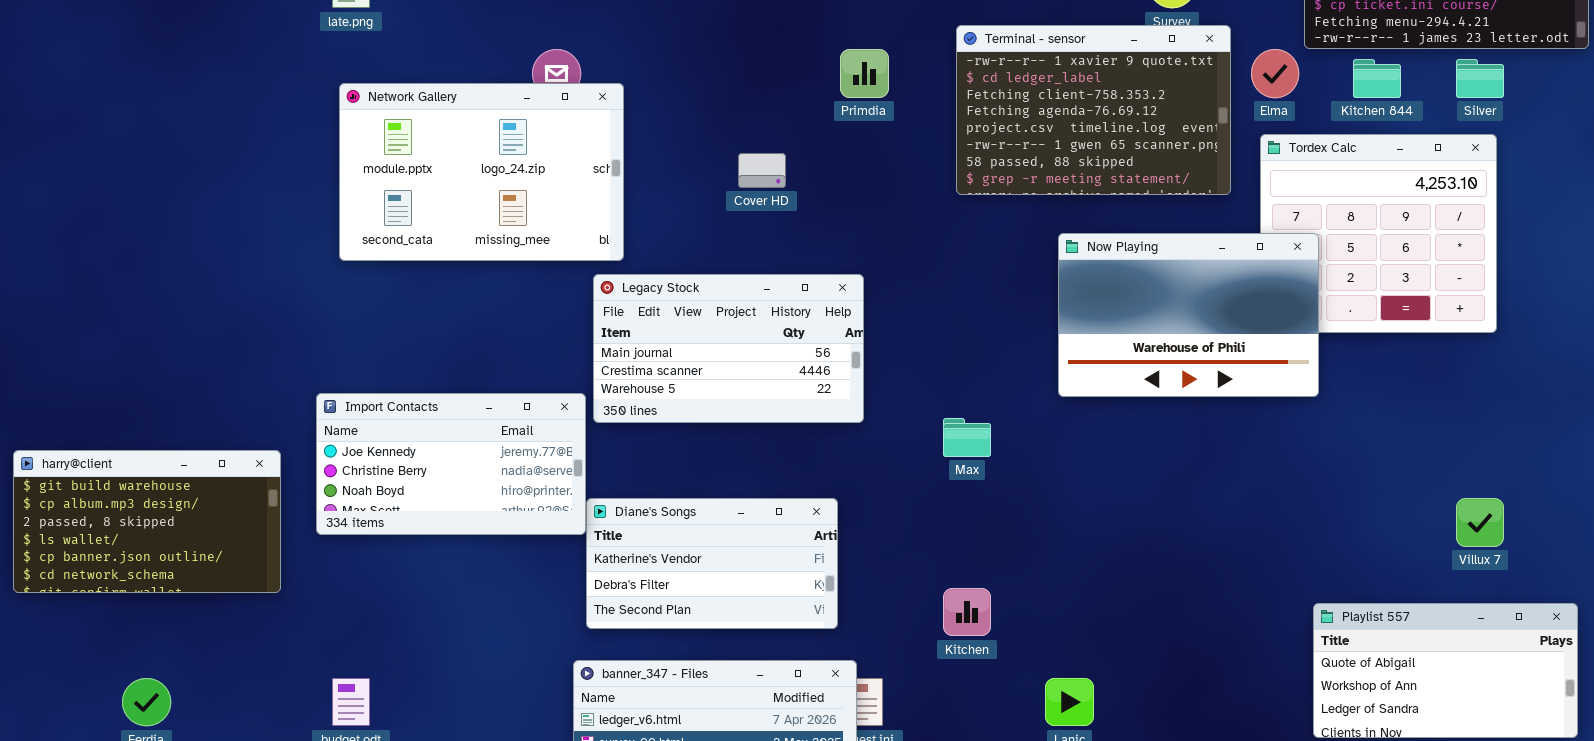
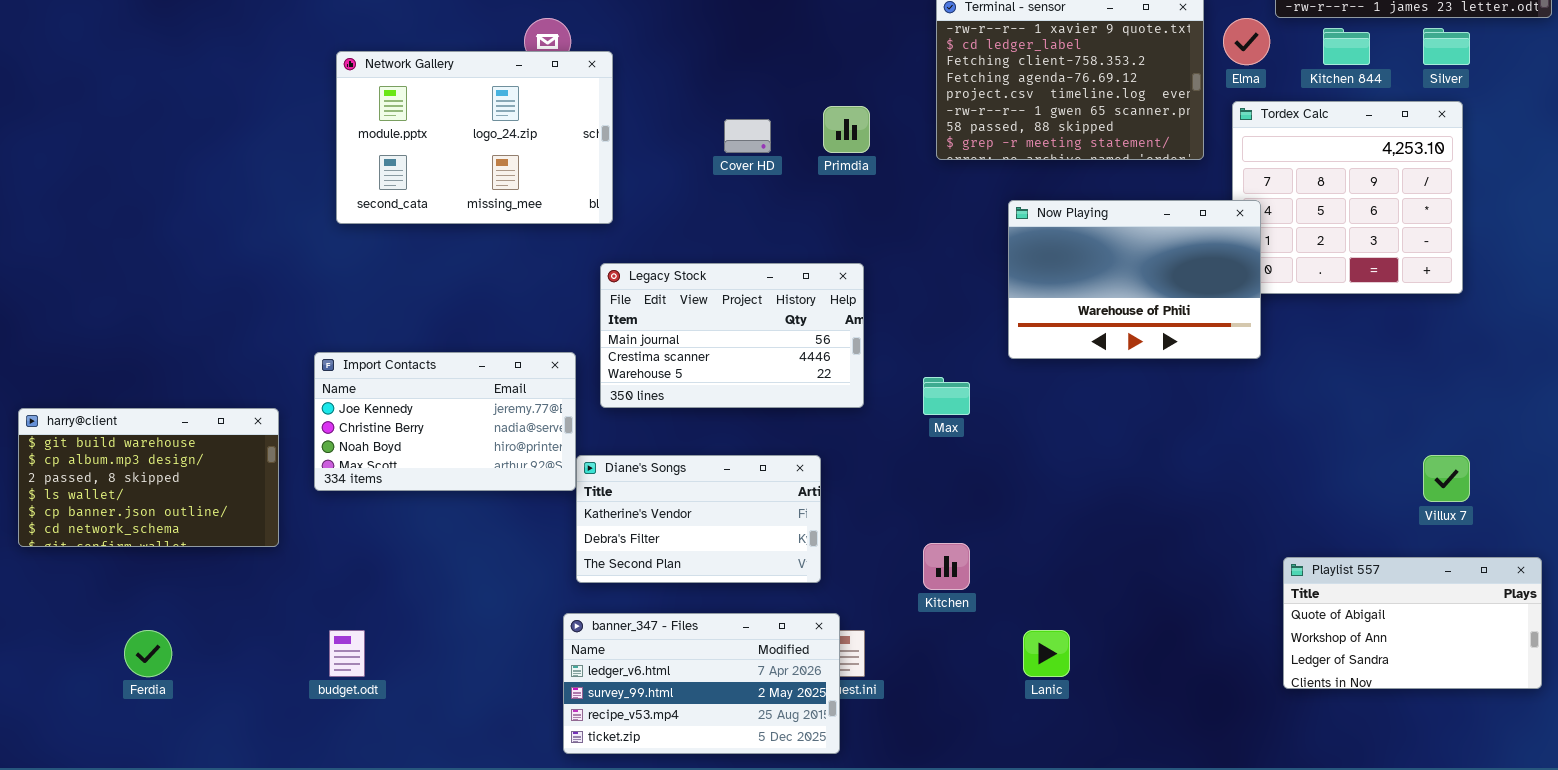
Primdia: [840,49,889,98] -> [823,106,870,153], moved
Now Playing: [1058,233,1319,397] -> [1008,200,1261,359], moved
Legacy Stock: [593,274,864,423] -> [600,263,864,408], moved

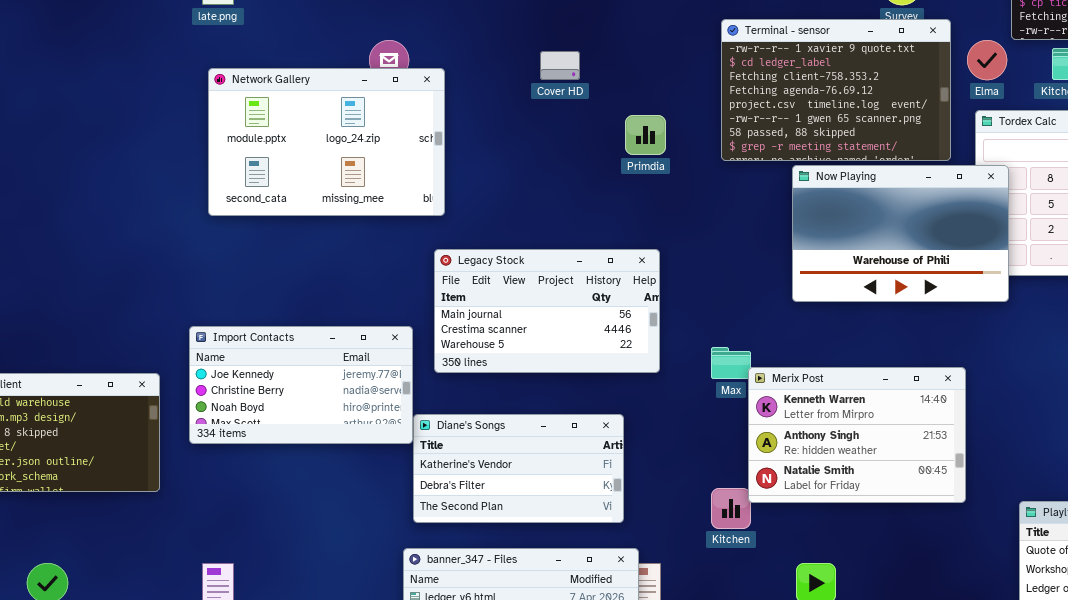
Cover HD: [724,119,771,153] -> [540,51,580,80], moved
Now Playing: [1008,200,1261,359] -> [792,165,1009,302], moved
Merix Post: none -> [748,367,966,503], opened

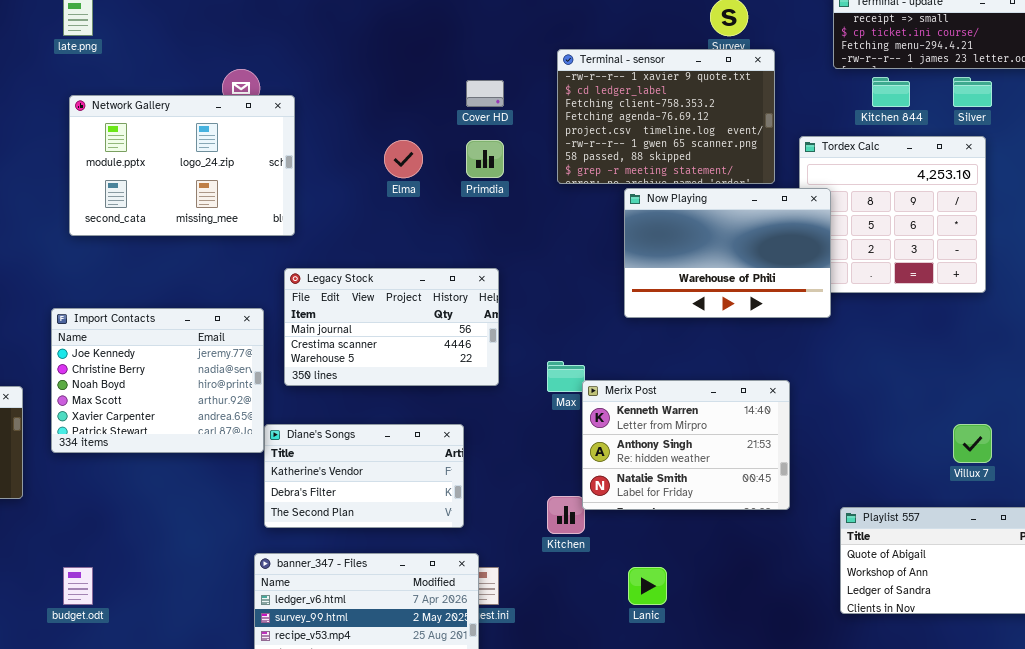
Elma: [967,40,1007,80] -> [384,140,423,178], moved
Cover HD: [540,51,580,80] -> [466,80,504,107], moved
Import Contacts: [189,326,413,444] -> [51,308,264,453], resized

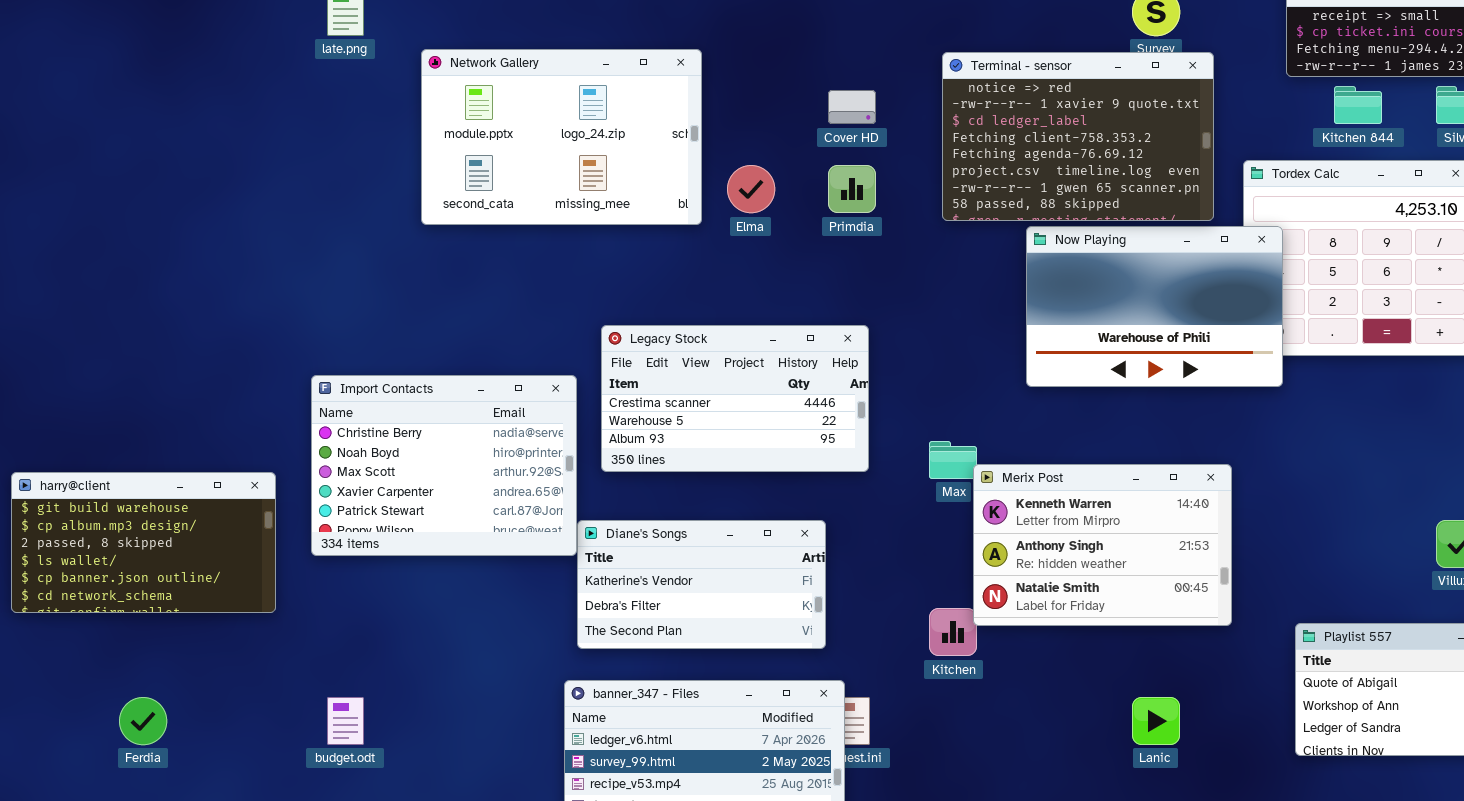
Terminal - sensor: [557,49,775,184] -> [942,52,1214,221], scrolled up 1 row
Network Gallery: [69,95,295,236] -> [421,49,702,225], moved
Legacy Stock: [284,268,499,386] -> [601,325,869,472], scrolled down 1 row
Import Contacts: [51,308,264,453] -> [311,375,577,556], scrolled down 1 row
Lanic: [628,567,667,605] -> [1132,697,1180,745], moved

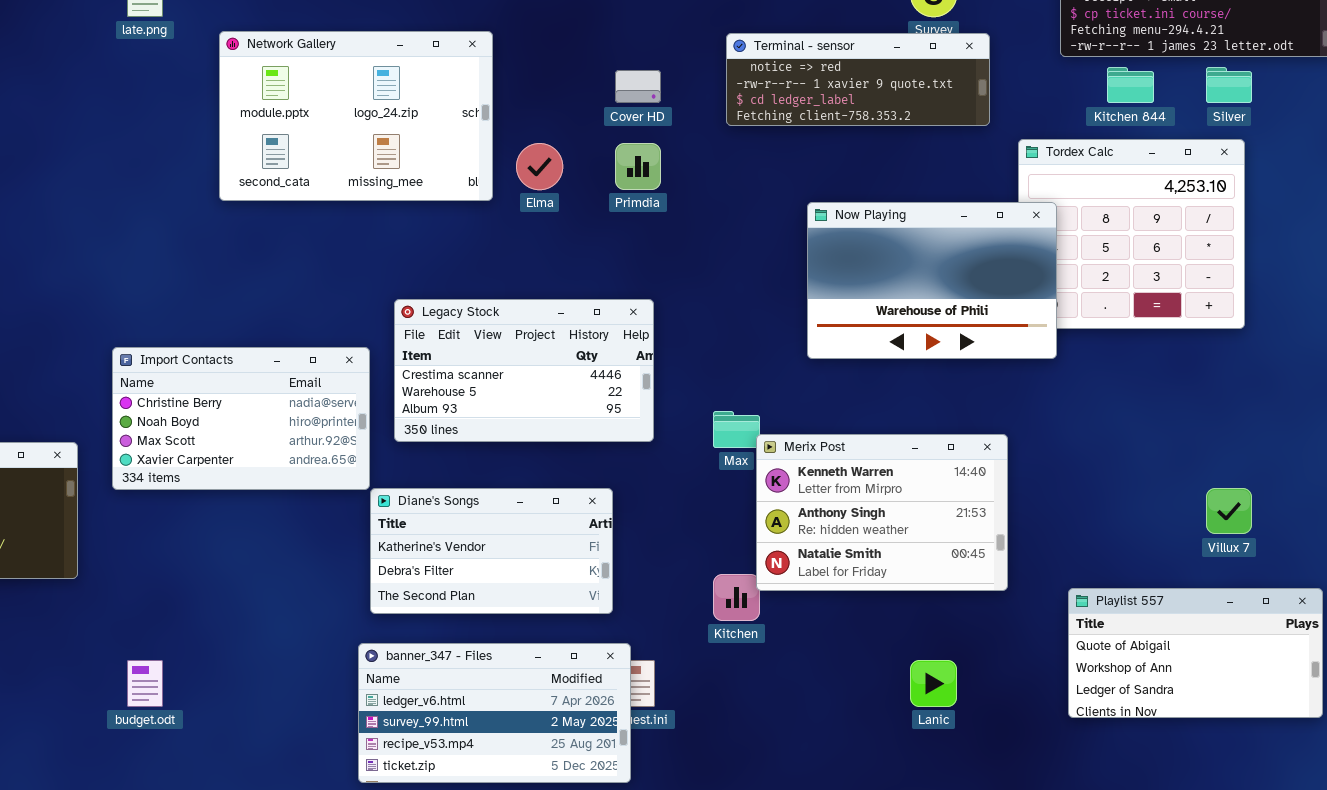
Terminal - sensor: [942,52,1214,221] -> [726,33,990,126], resized
Import Contacts: [311,375,577,556] -> [112,347,370,490], resized

